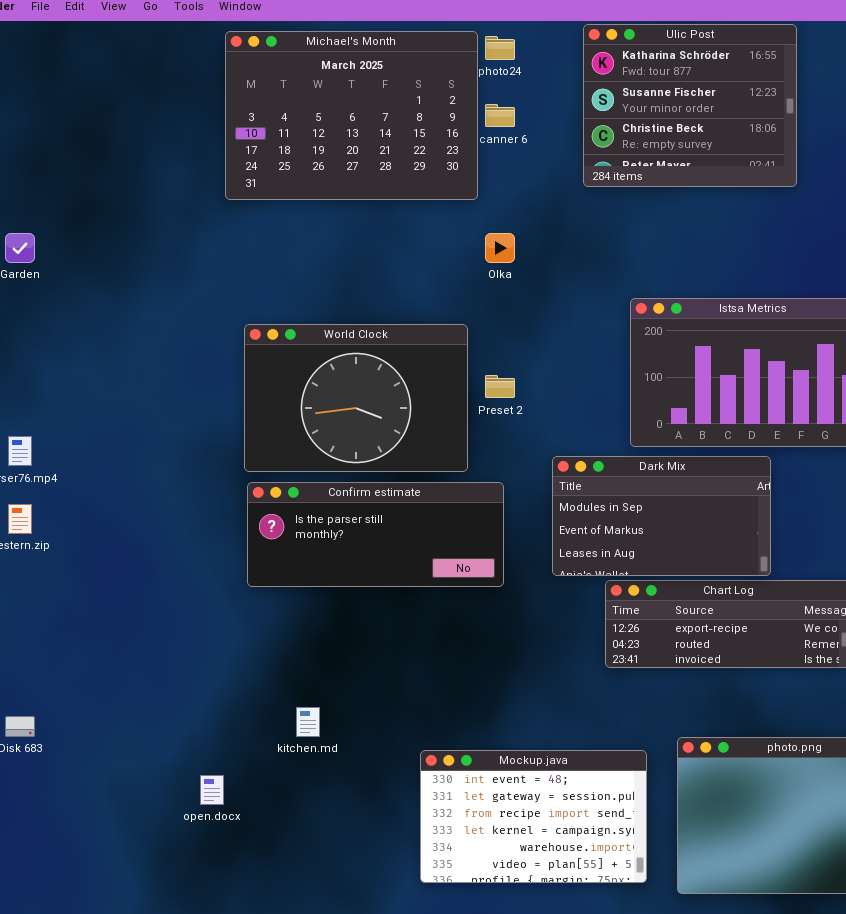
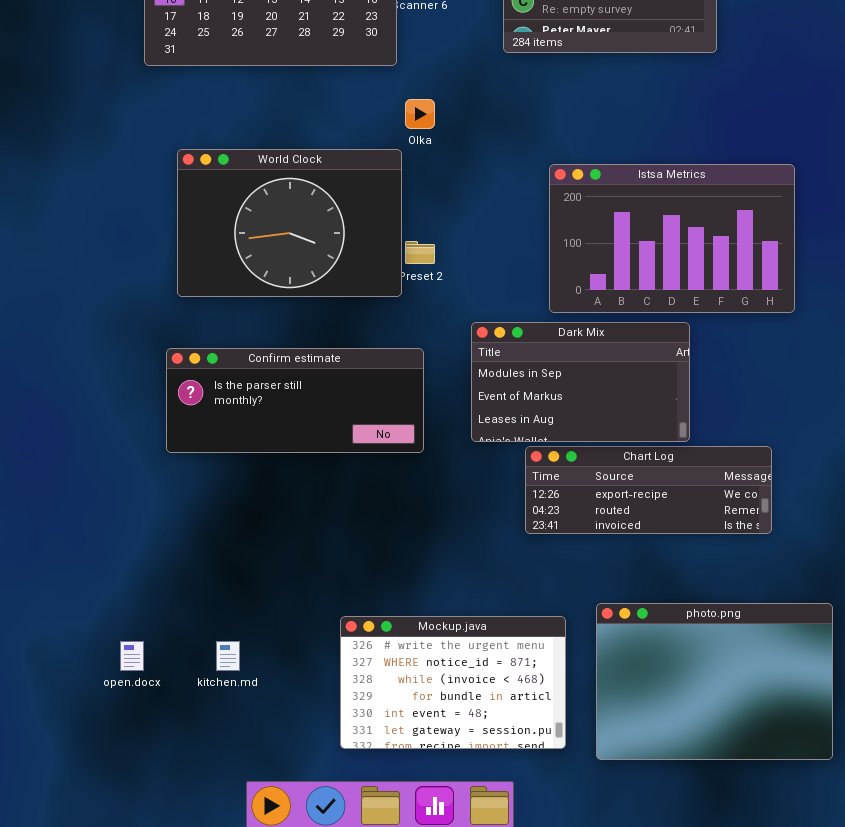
World Clock: [244,324,468,472] -> [177,149,402,297], moved
kitchen.md: [296,707,320,737] -> [216,641,240,671], moved
Mockup.java: [420,750,647,883] -> [340,616,566,749], scrolled up 4 rows

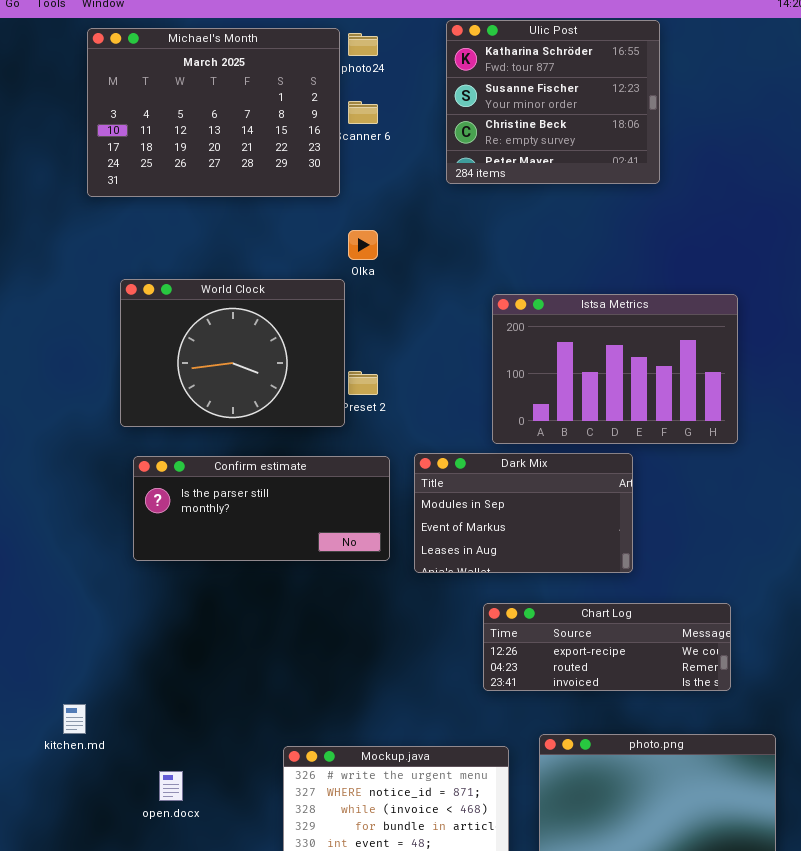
Confirm estimate: [166,348,424,453] -> [133,456,390,561], moved
Chart Log: [525,446,772,534] -> [483,603,731,691], moved
open.docx: [120,641,144,671] -> [159,771,183,801], moved
kitchen.md: [216,641,240,671] -> [63,704,86,734], moved

